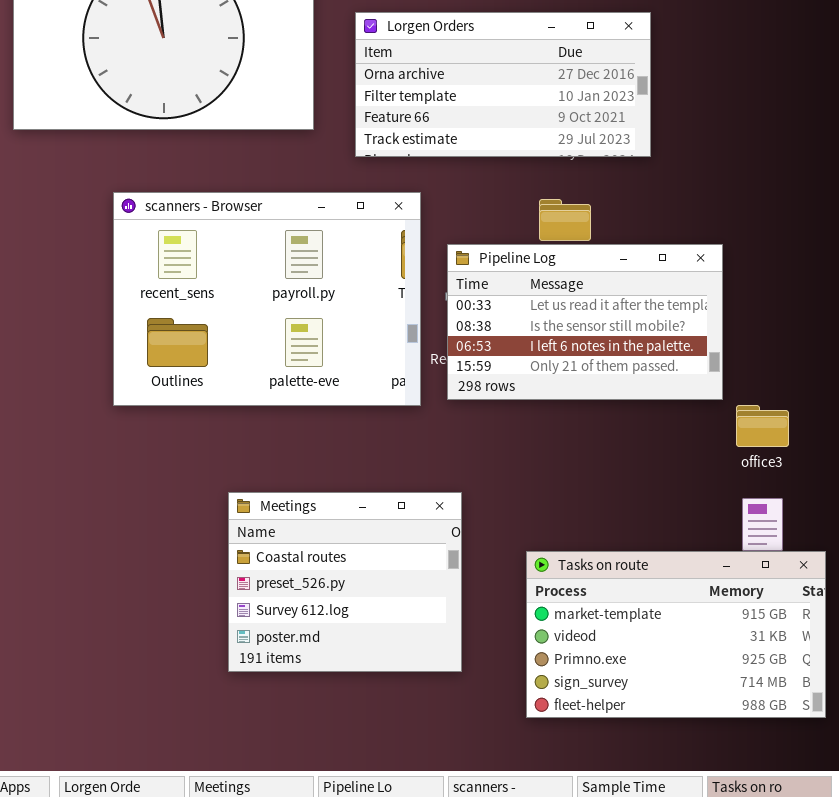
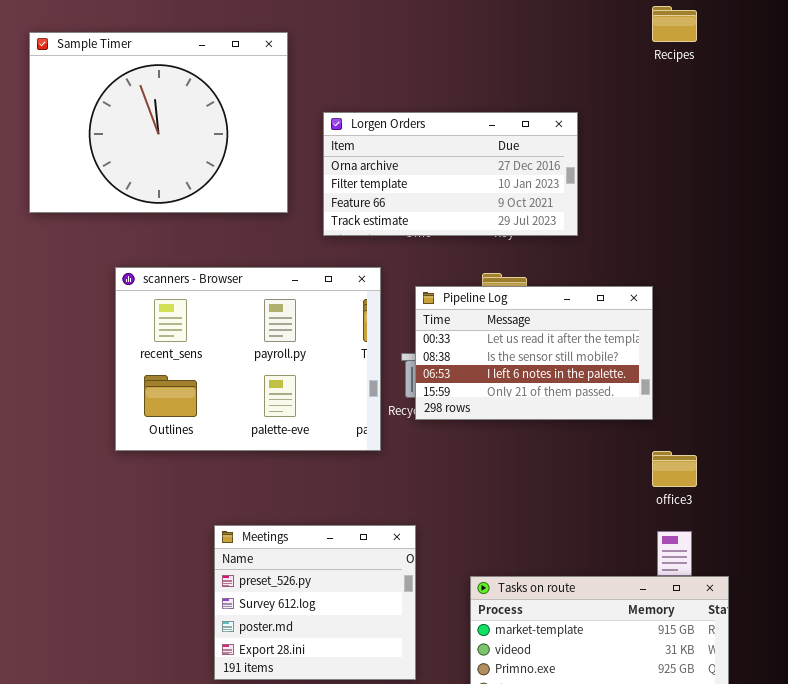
Pipeline Log: [447,244,723,400] -> [415,286,653,420], moved
Meetings: [228,492,462,672] -> [214,525,416,680], scrolled down 1 row

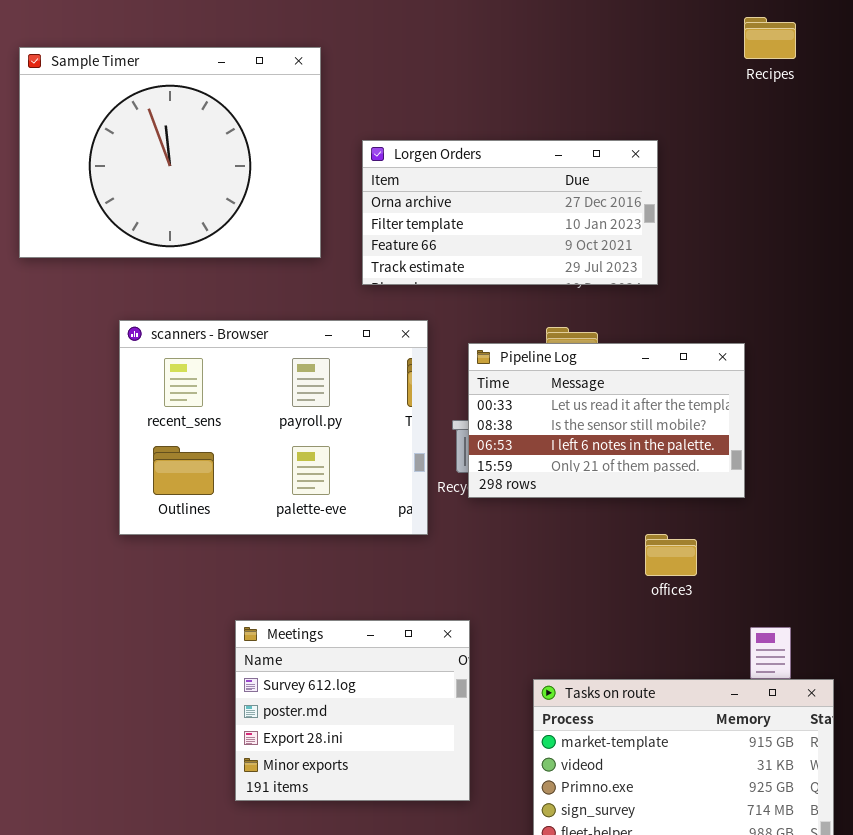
office3: [652,451,697,487] -> [645,534,697,576], moved
Meetings: [214,525,416,680] -> [235,620,470,801], scrolled down 1 row

